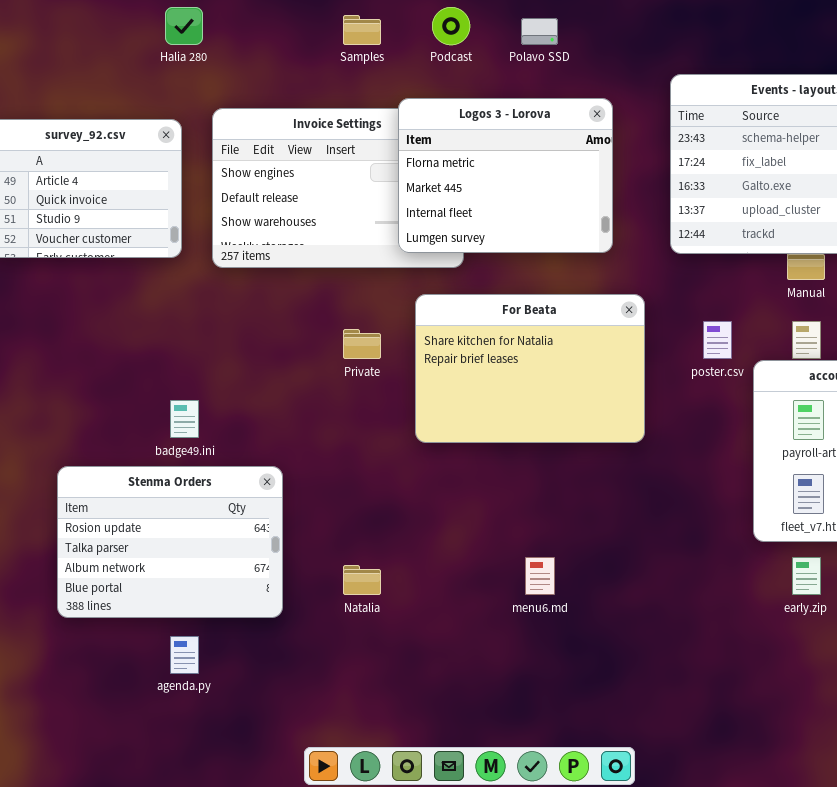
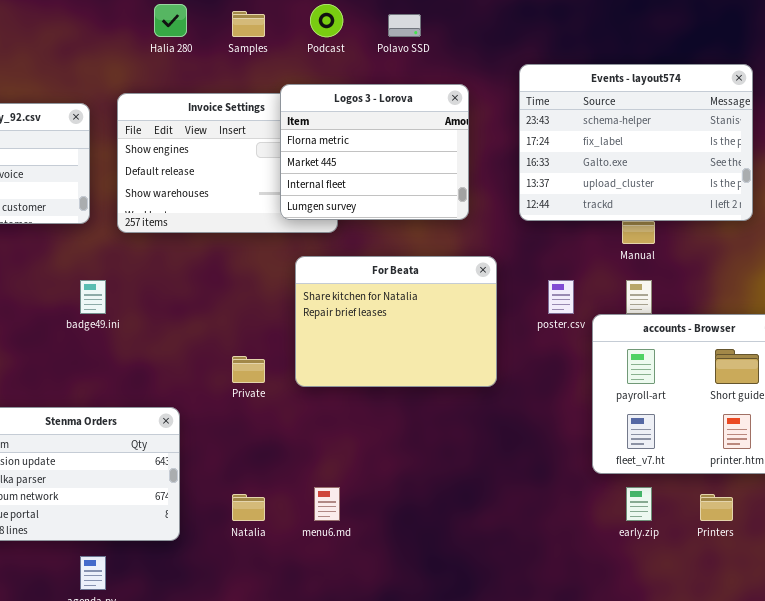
Halia 280: [165,7,203,45] -> [154,4,187,37], moved
Private: [343,329,381,359] -> [232,356,265,383], moved
badge49.ini: [170,400,199,438] -> [80,280,106,314], moved
menu6.md: [525,557,555,595] -> [314,487,340,521], moved

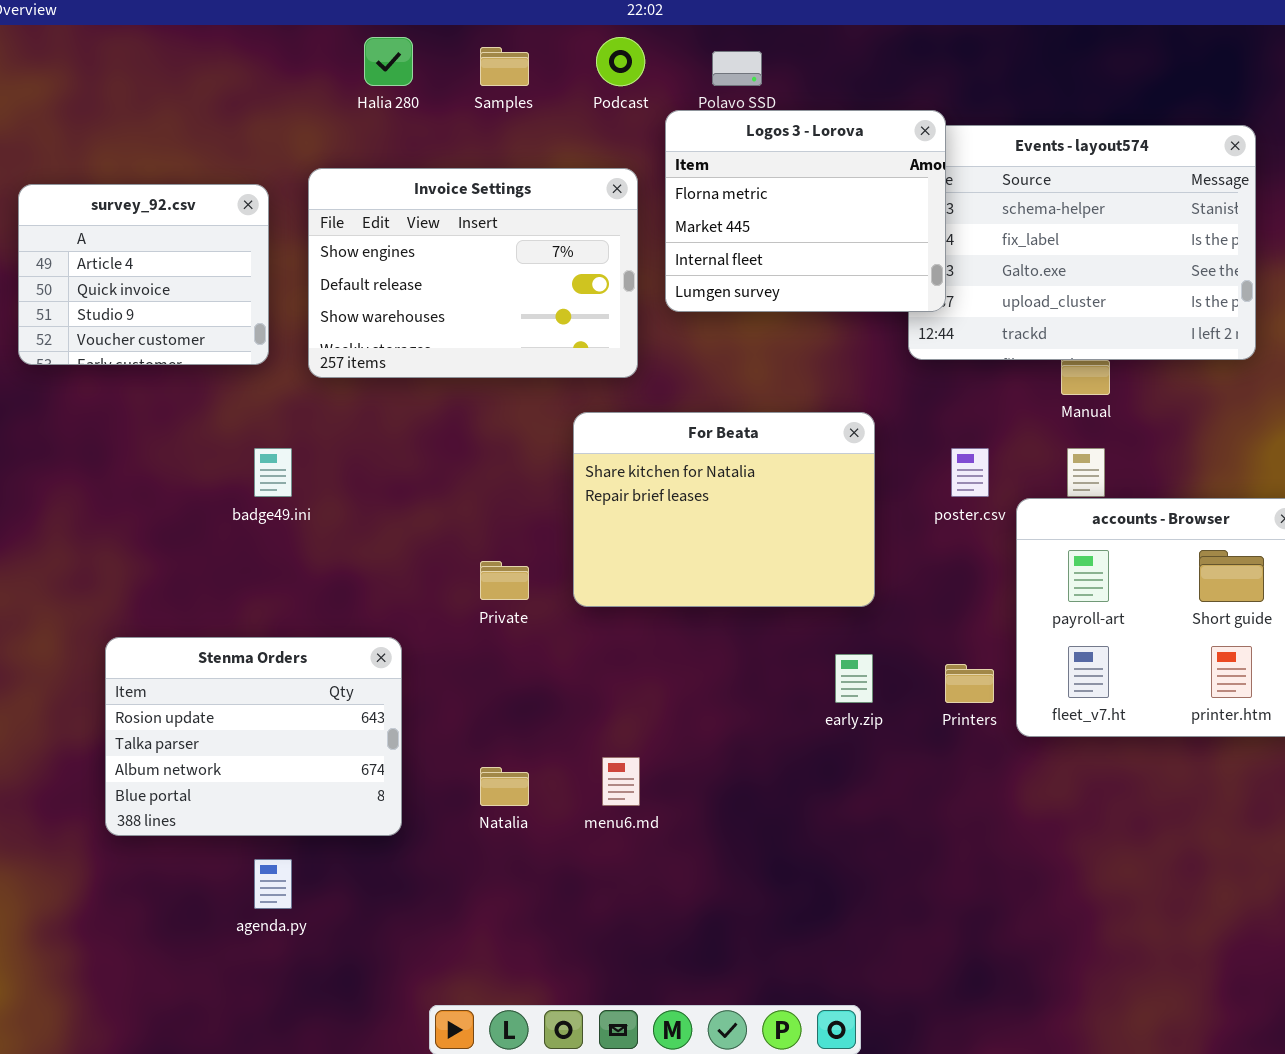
Logos 3 - Lorova: [280,84,469,220] -> [665,110,946,312], moved
early.zip: [626,487,652,521] -> [835,654,873,703], moved
Printers: [700,494,733,521] -> [945,664,994,703], moved

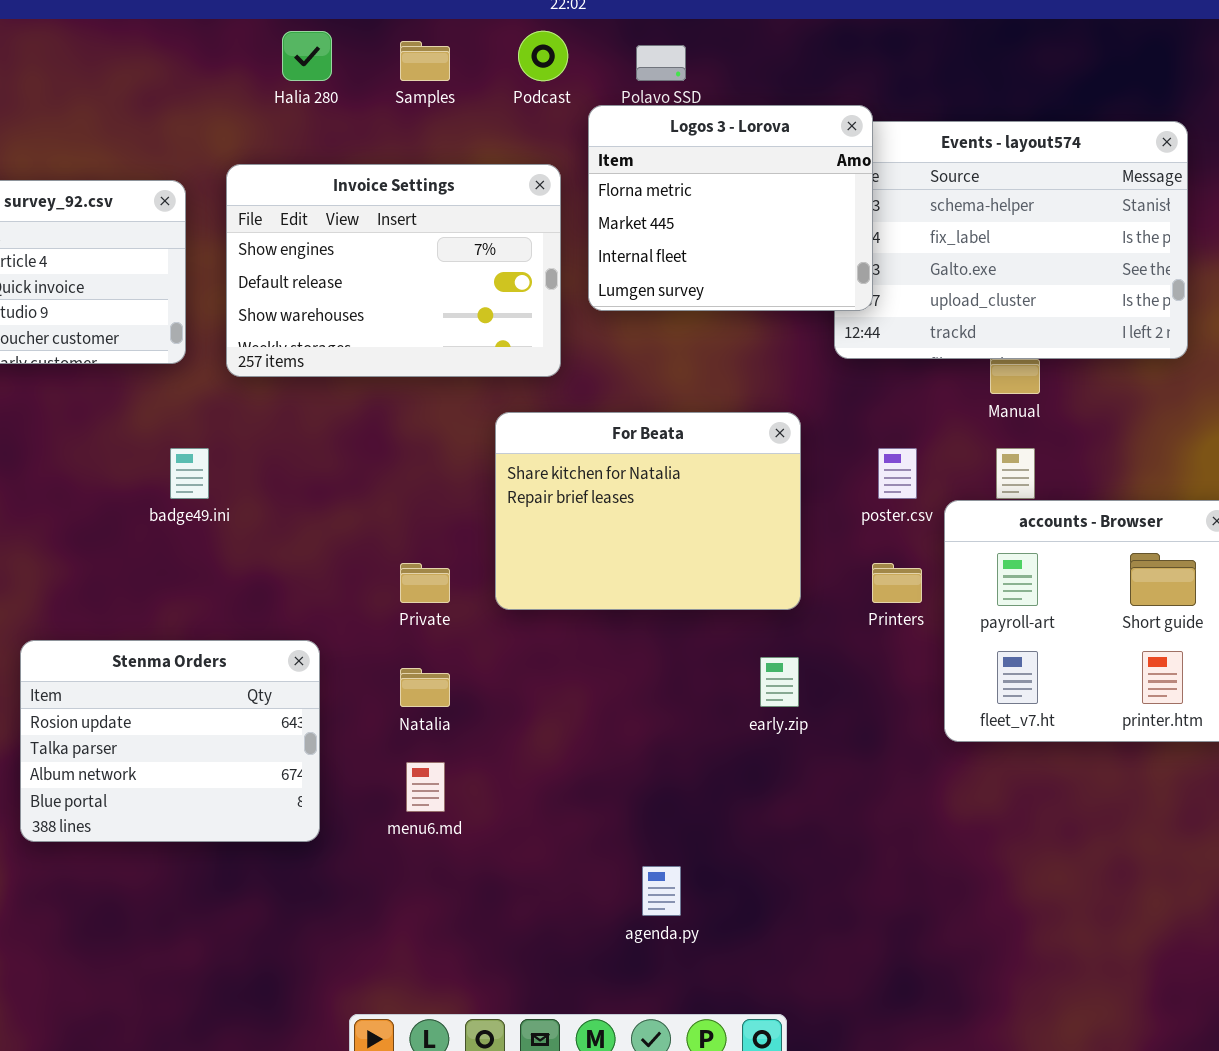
Printers: [945,664,994,703] -> [872,563,922,603], moved
menu6.md: [602,757,640,806] -> [406,762,445,812], moved
Natalia: [480,767,529,806] -> [400,668,450,707], moved
agenda.py: [254,859,292,909] -> [642,866,681,916], moved

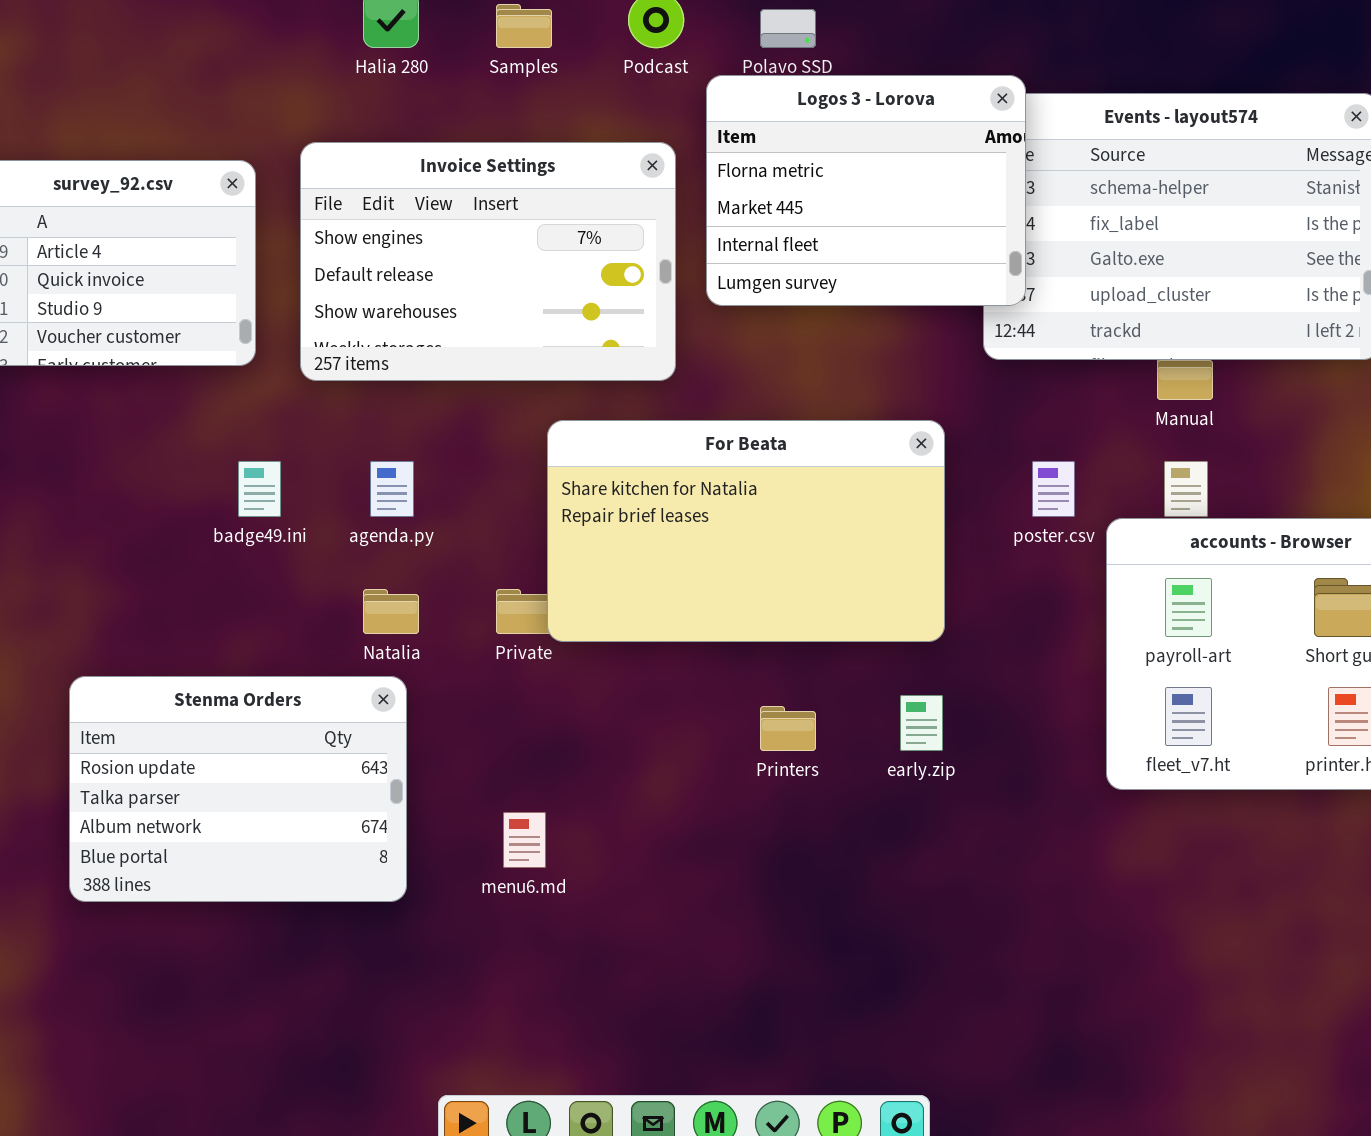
For Beata: [495,412,801,610] -> [547,420,945,642], resized
Printers: [872,563,922,603] -> [760,706,816,751], moved
Natalia: [400,668,450,707] -> [363,589,419,634], moved
agenda.py: [642,866,681,916] -> [370,461,414,517], moved

